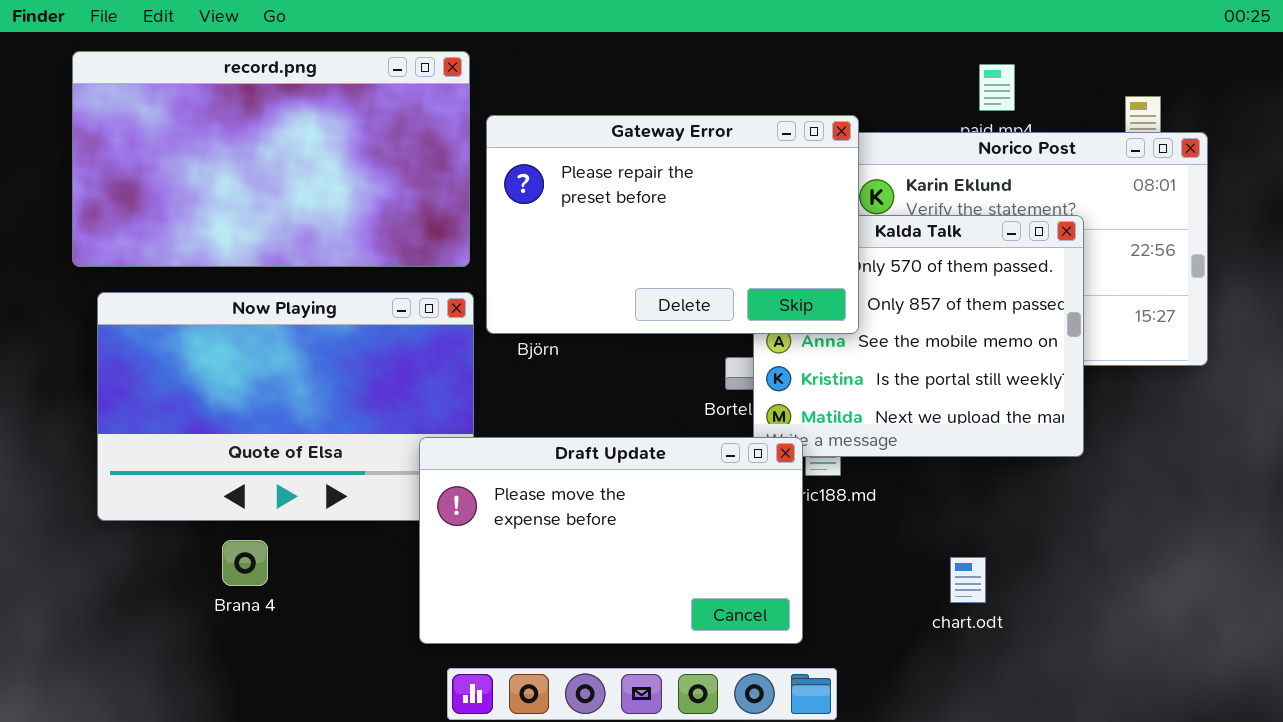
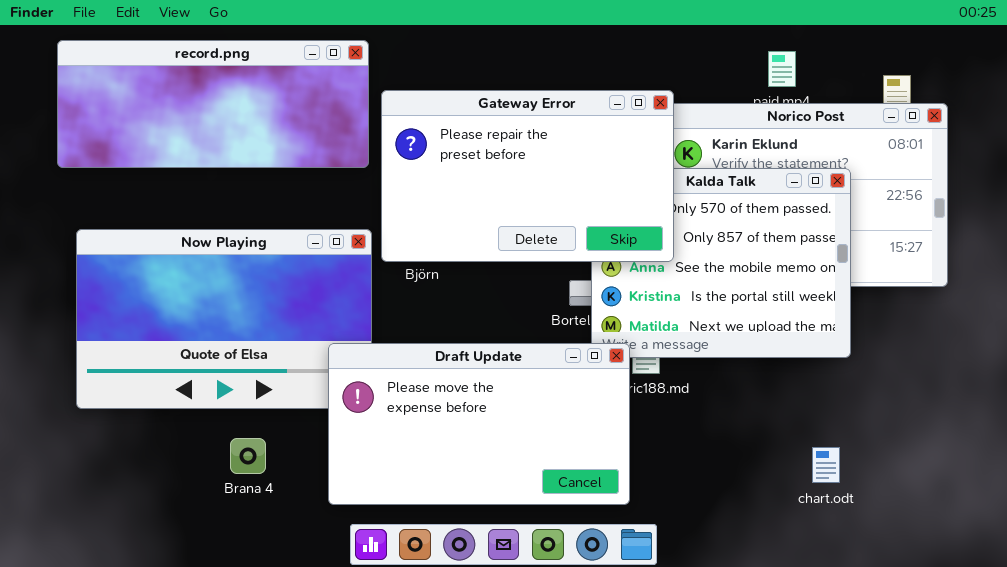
record.png: [72,51,470,267] -> [57,40,369,168], resized
Brana 4: [222,540,268,586] -> [230,438,266,474], moved
chart.odt: [950,557,986,603] -> [812,447,840,483], moved

